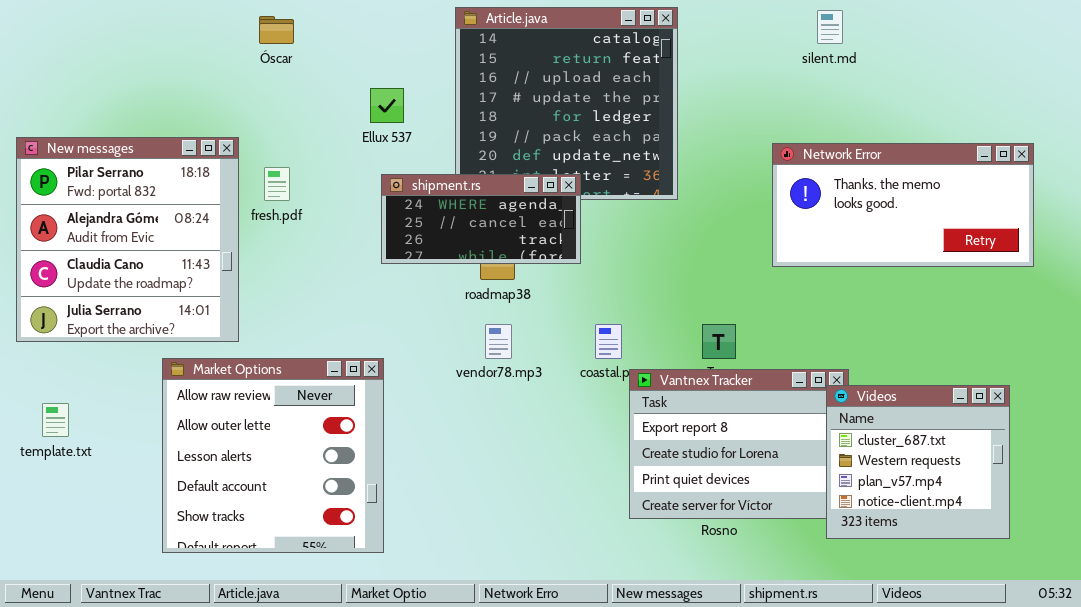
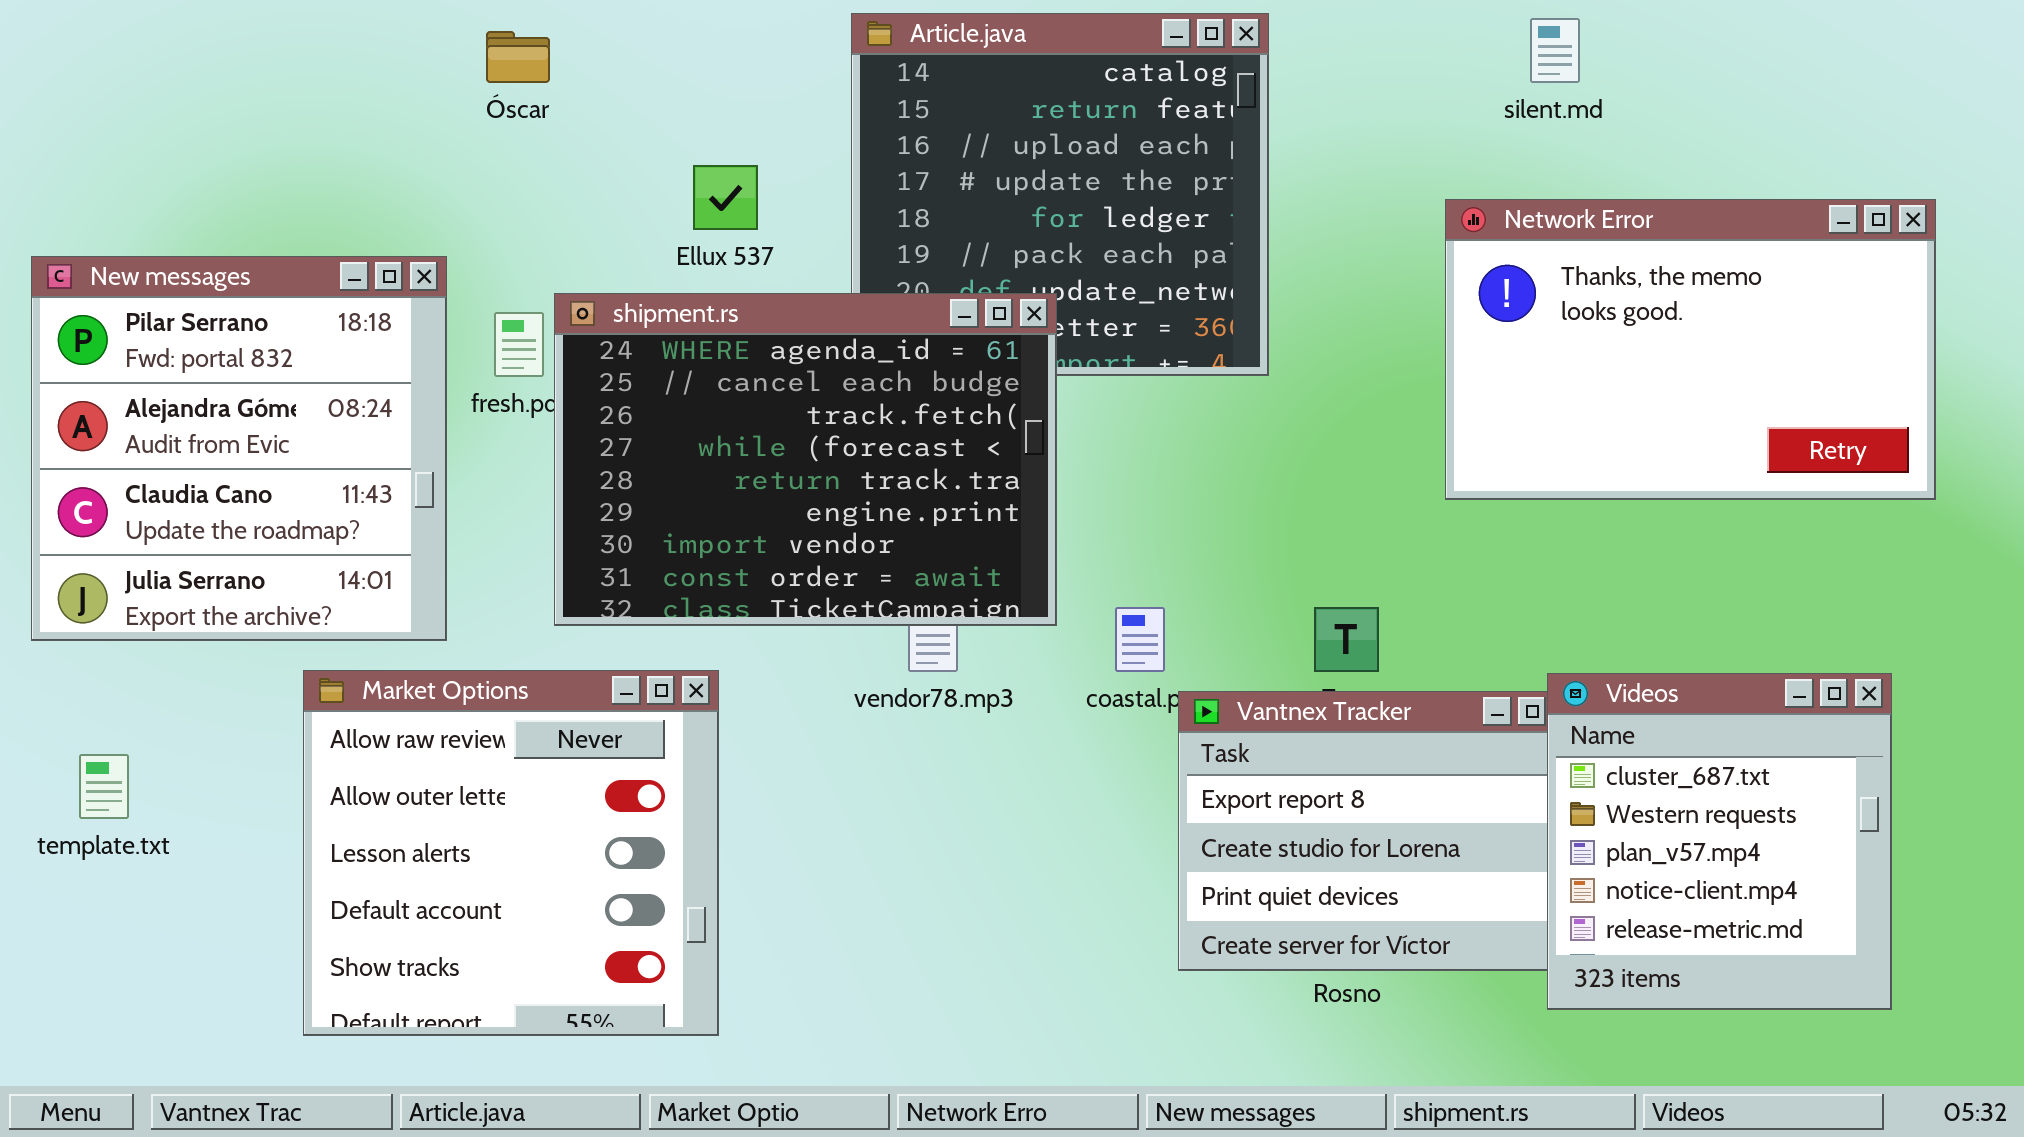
Network Error: [772,143,1034,267] -> [1445,199,1936,500], resized
shipment.rs: [381,174,581,264] -> [554,293,1057,626], moved, resized
Videos: [826,385,1010,539] -> [1547,673,1892,1010], resized

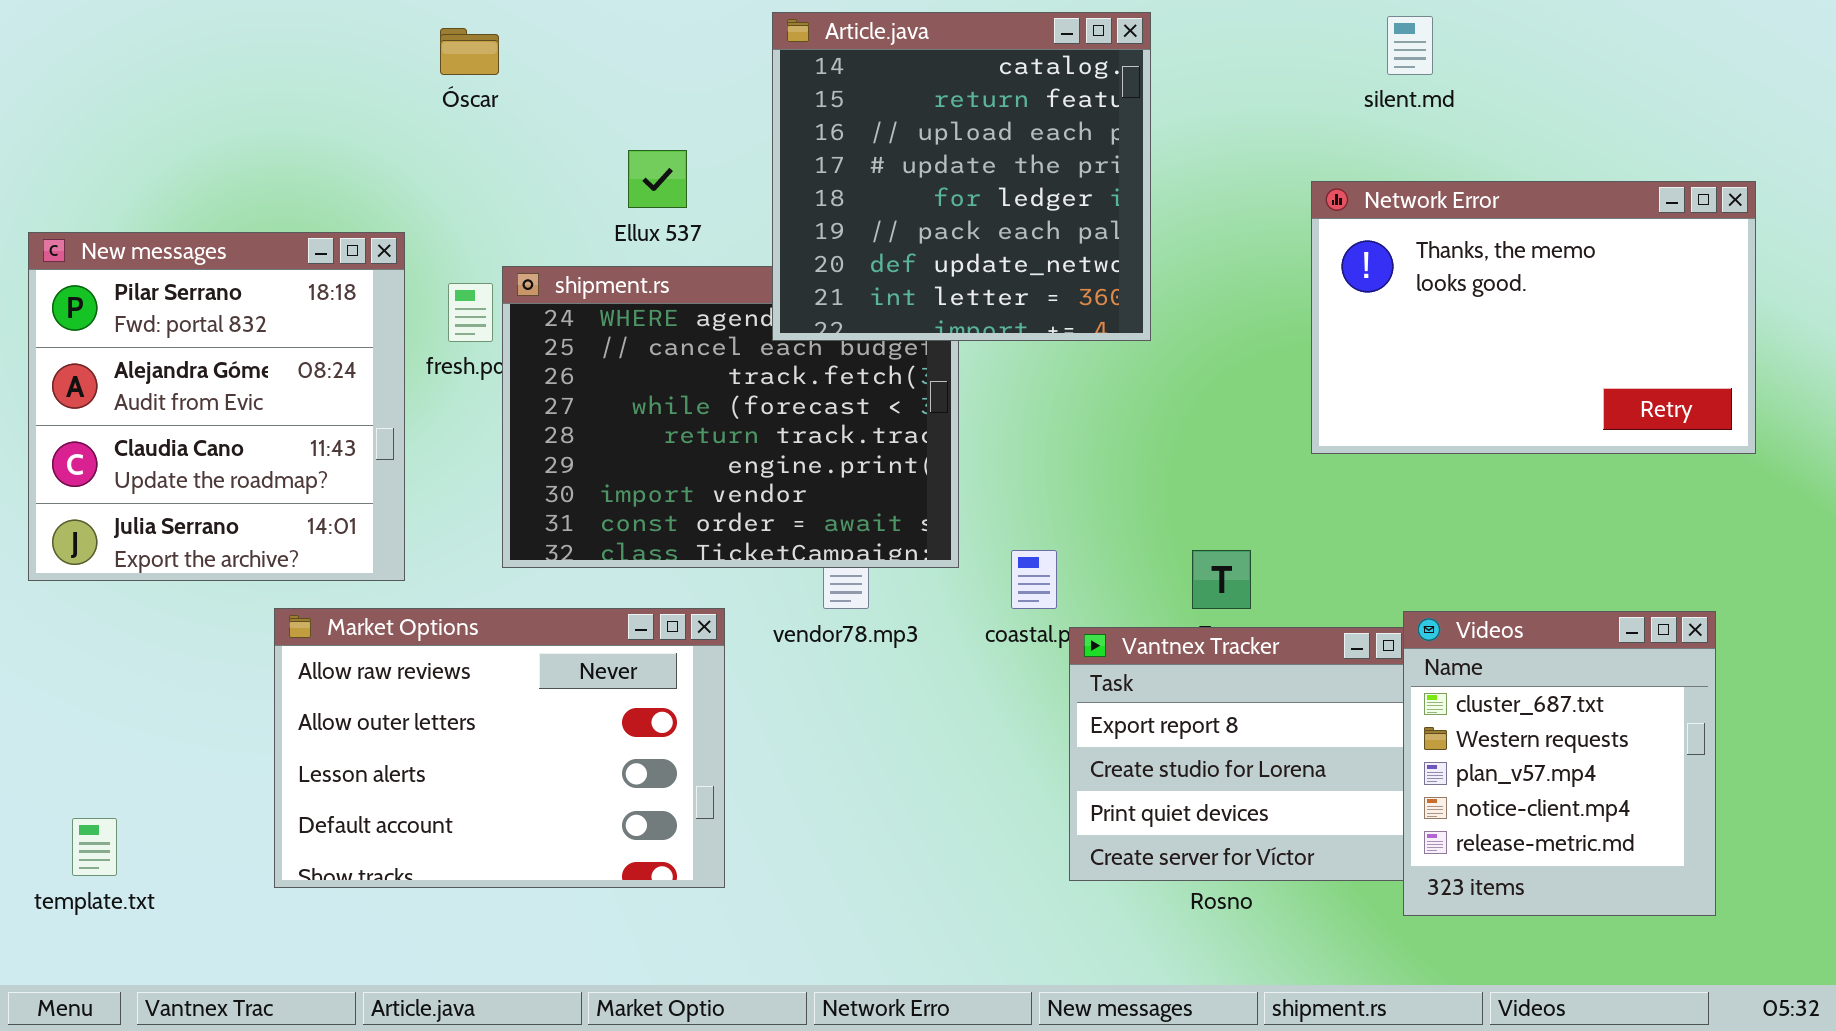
Article.java: [851,13,1269,376] -> [772,12,1151,341], raised
Market Options: [303,670,719,1036] -> [274,608,725,888], resized
template.txt: [79,754,129,819] -> [72,818,117,876], moved

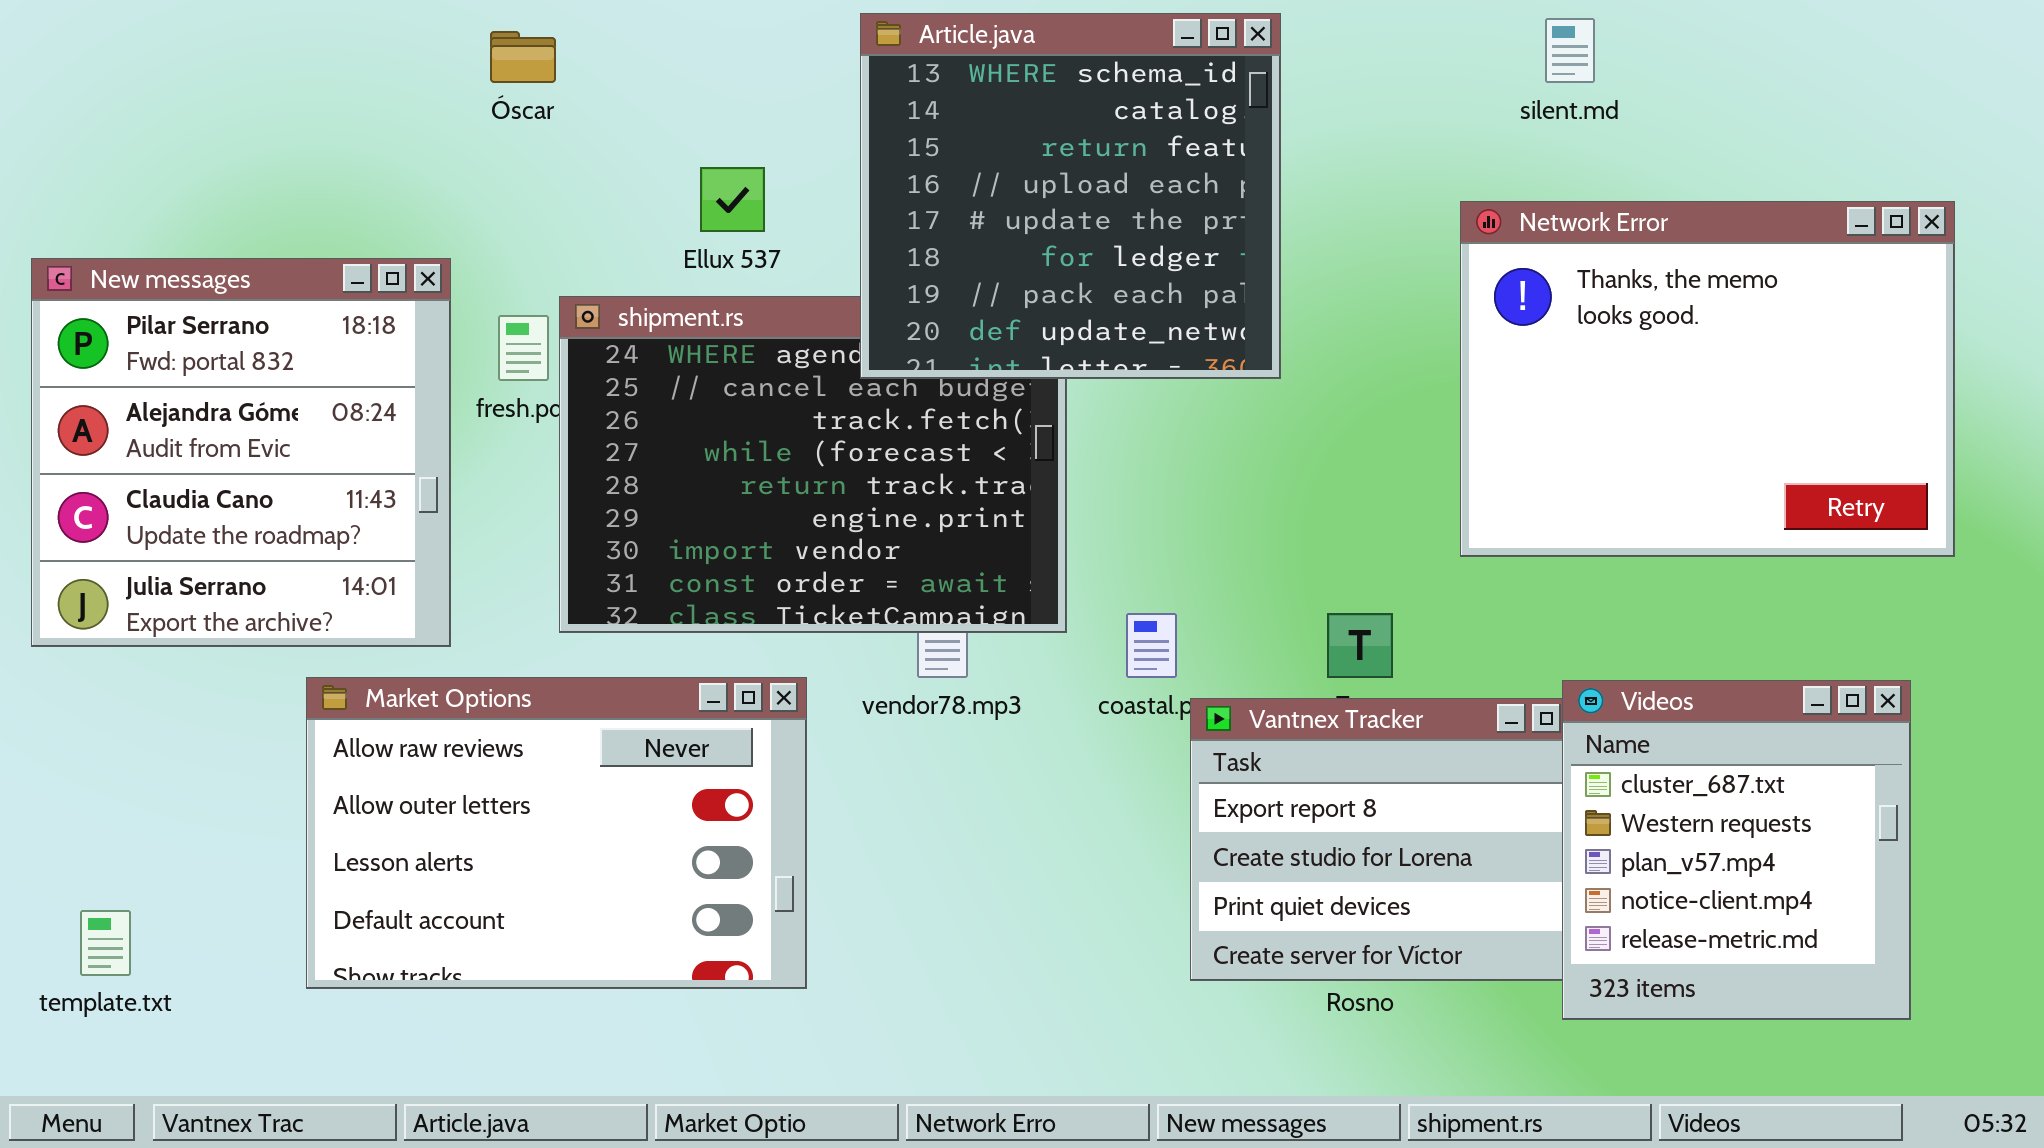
Article.java: [772,12,1151,341] -> [860,13,1281,379], scrolled up 1 row
Network Error: [1311,181,1756,454] -> [1460,201,1955,557], resized

